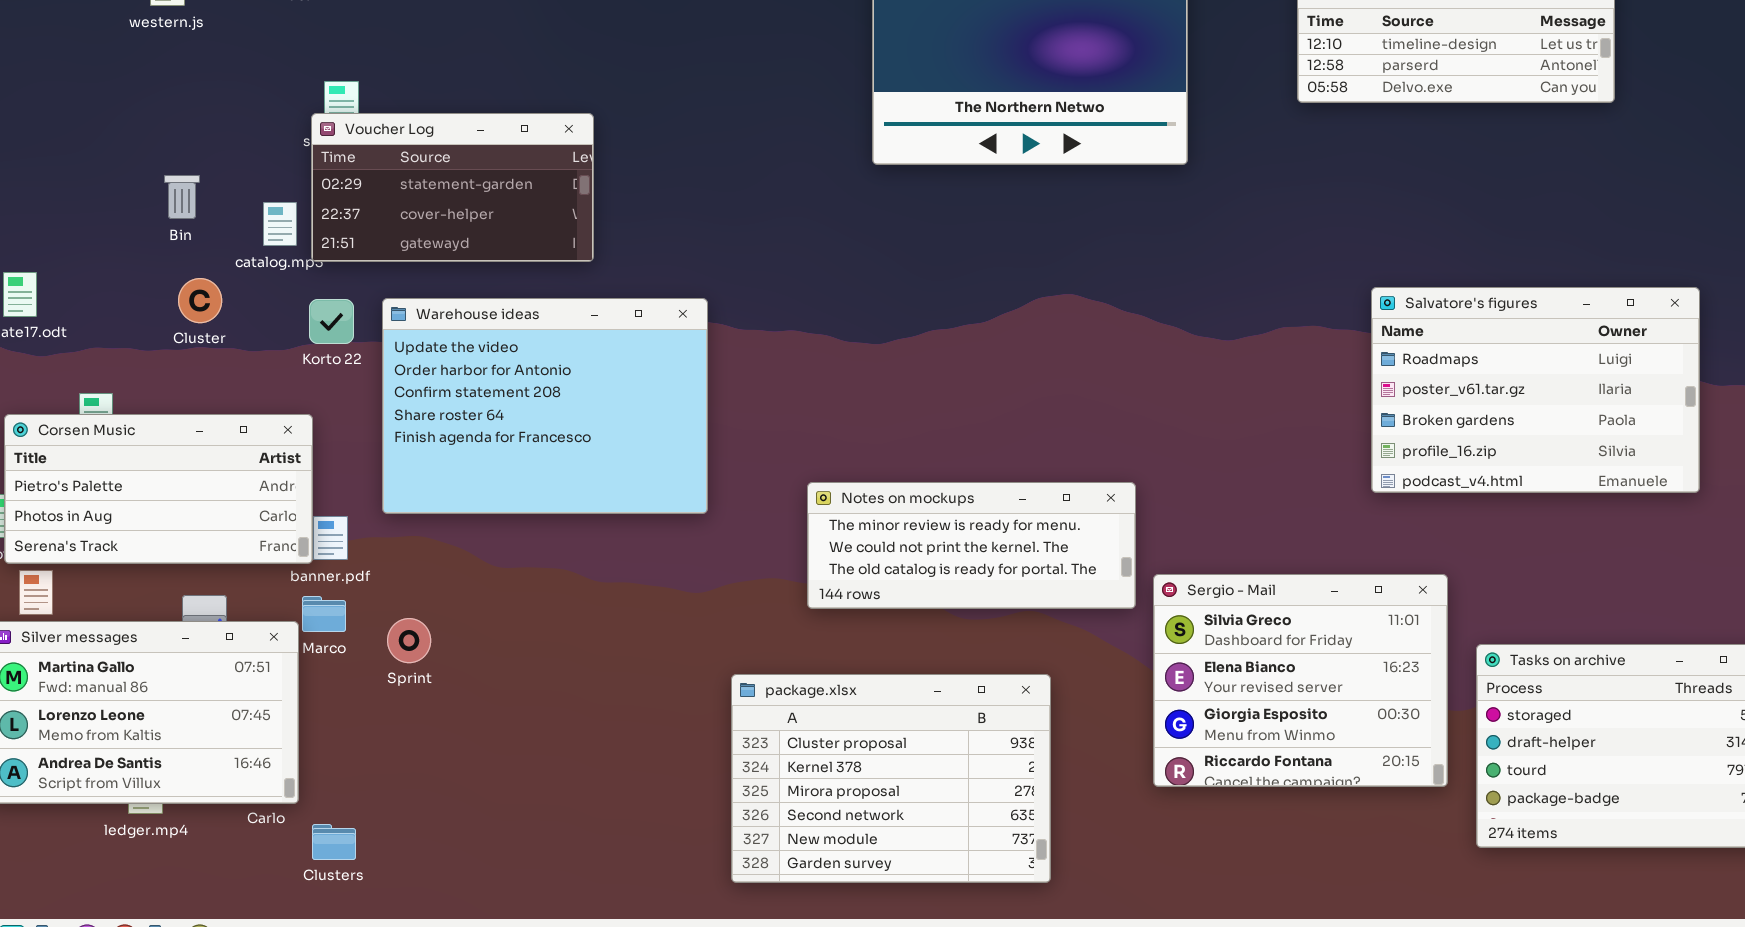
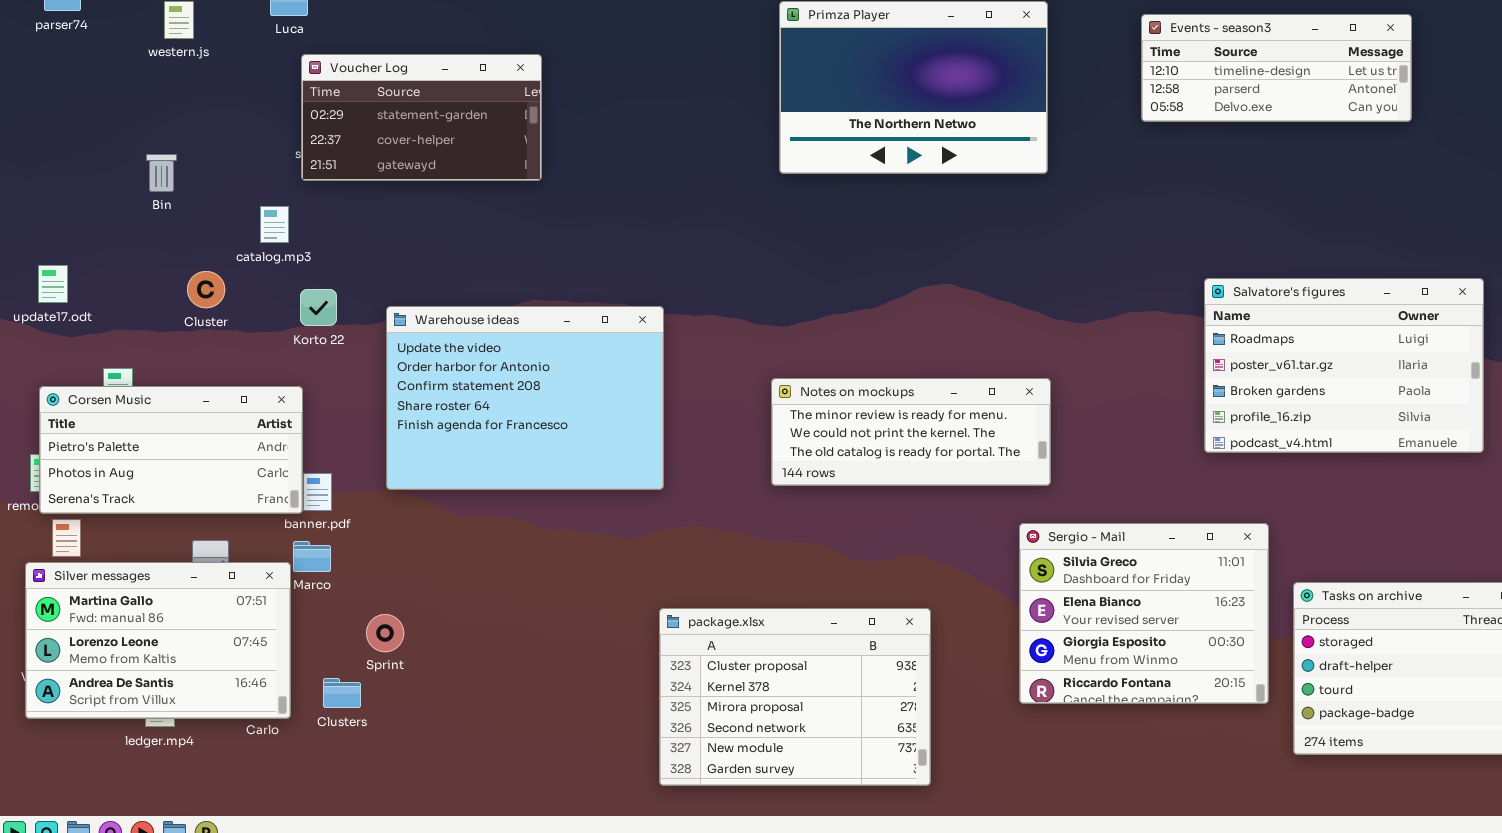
Voucher Log: [311,113,594,262] -> [301,54,542,181], moved
Bin: [164,175,200,219] -> [146,154,177,192], moved
Warehouse ideas: [382,298,708,514] -> [386,306,664,490], moved
Notes on mockups: [807,482,1136,609] -> [771,378,1051,486], moved
Sprint: [387,618,431,663] -> [366,614,404,652], moved
Clusters: [312,824,356,860] -> [323,678,361,708], moved

